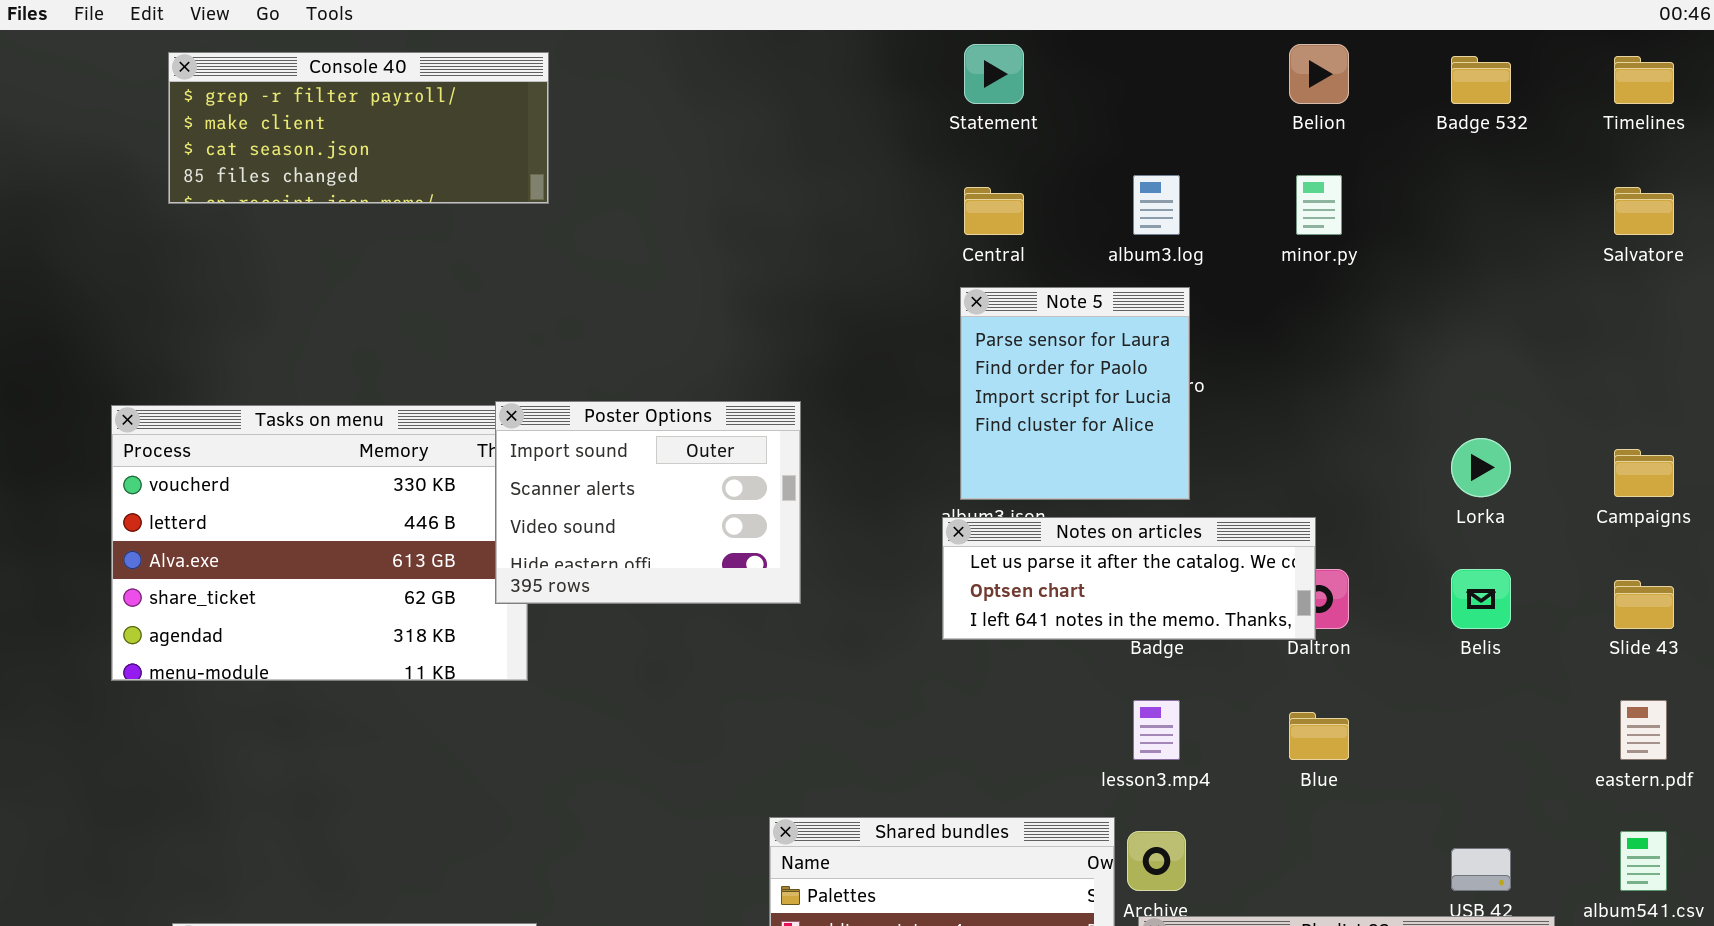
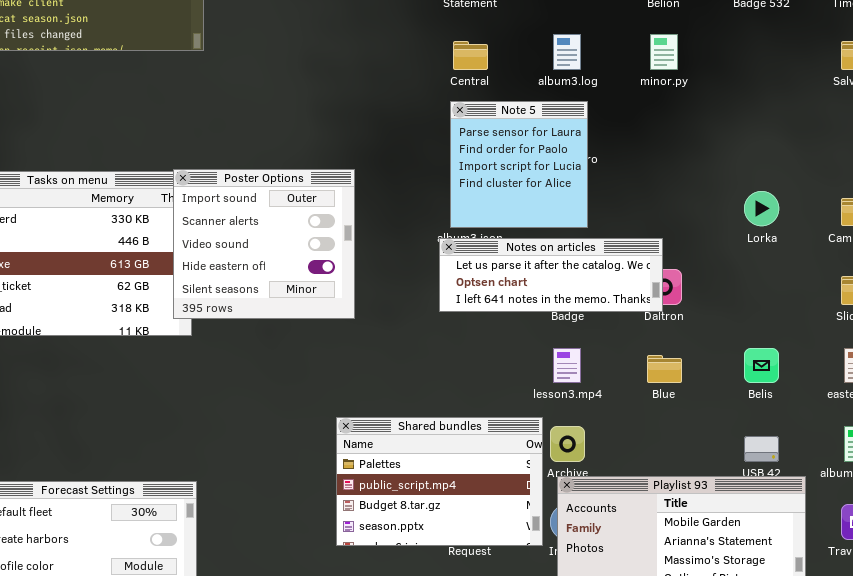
Poster Options: [495,401,801,604] -> [173,169,355,319], resized
Belis: [1451,569,1511,629] -> [744,348,779,383], moved

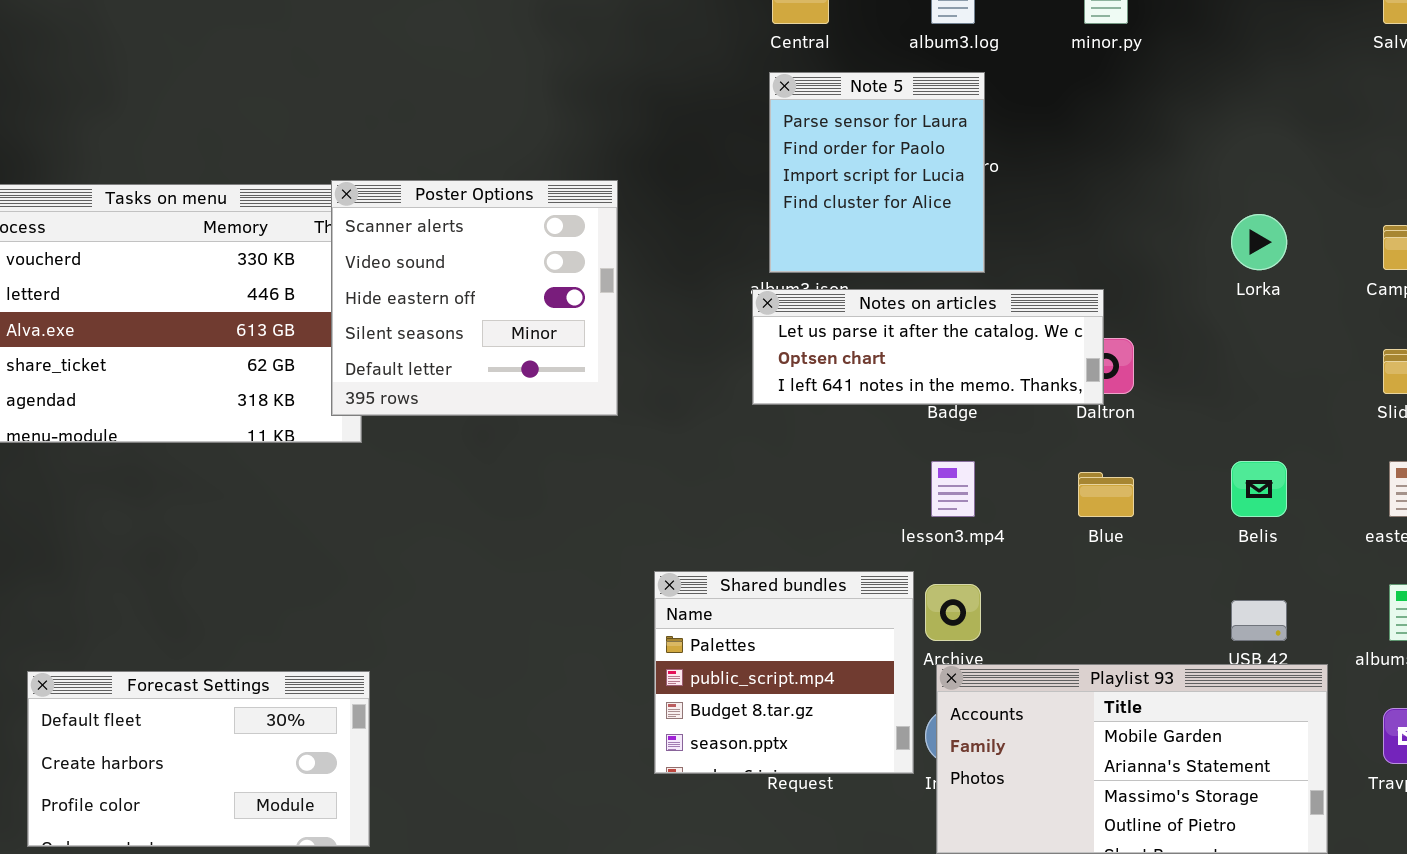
Poster Options: [173,169,355,319] -> [331,180,618,416], scrolled down 1 row
Shared bundles: [336,417,543,546] -> [654,571,914,774], resized

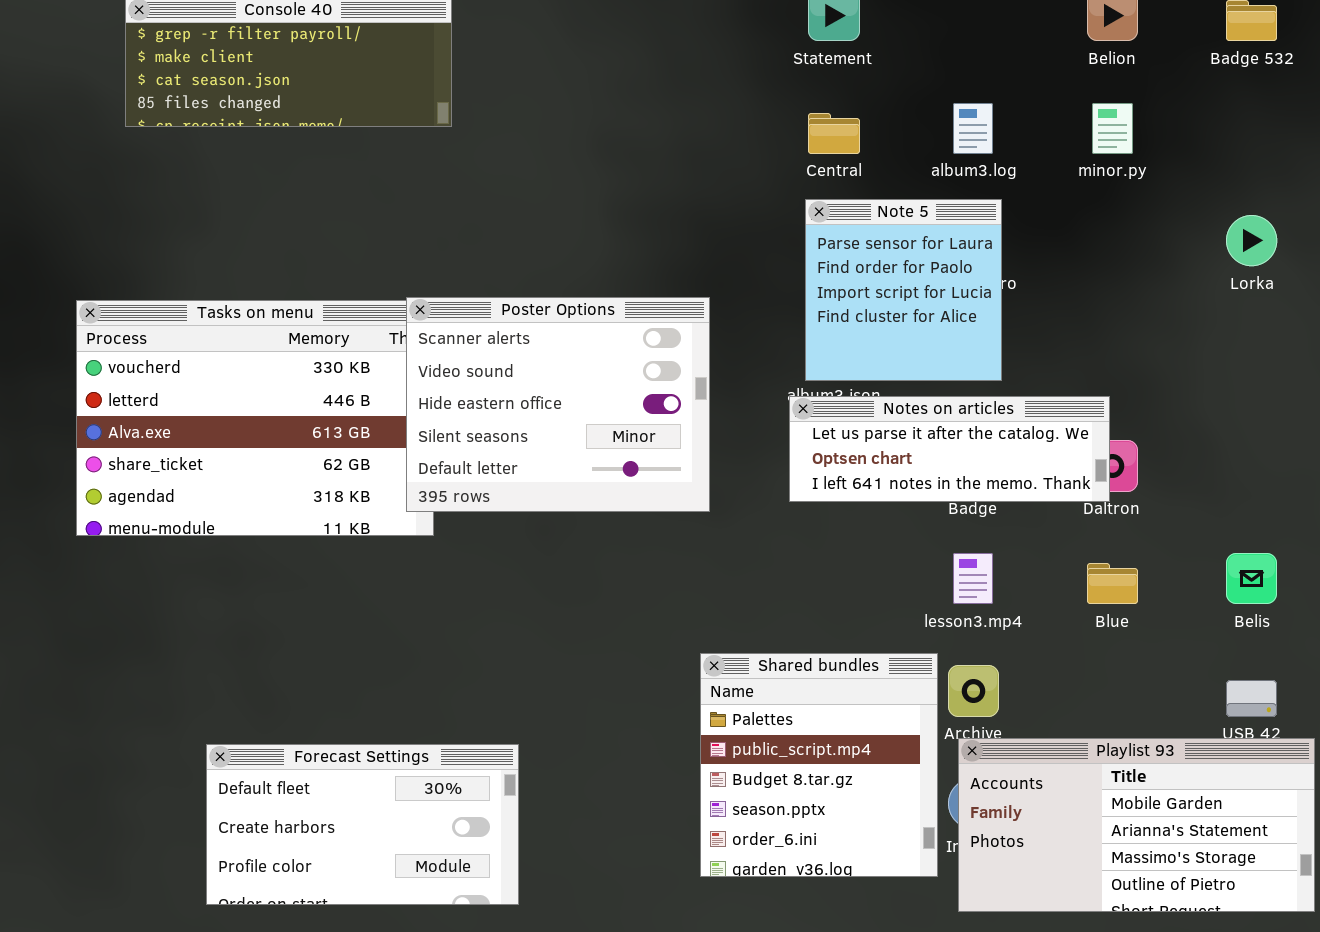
Poster Options: [331,180,618,416] -> [406,297,710,512], resized
Lorka: [1231,214,1287,270] -> [1226,215,1277,266], moved
Shared bundles: [654,571,914,774] -> [700,653,938,877], resized
Forecast Settings: [27,671,370,847] -> [206,744,519,905], moved

